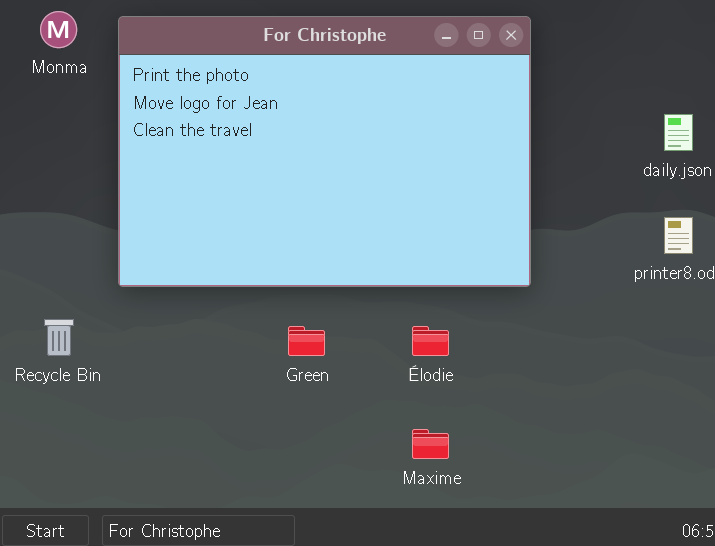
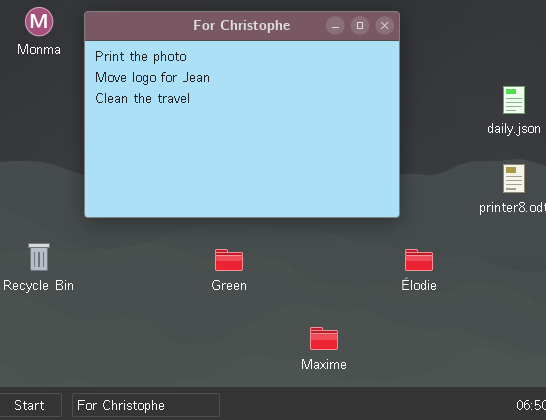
Élodie: [412,326,449,356] -> [405,249,433,271], moved

